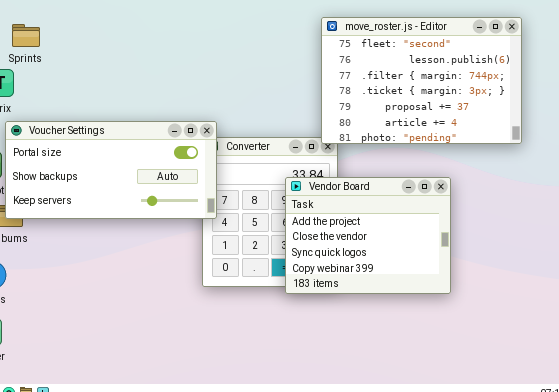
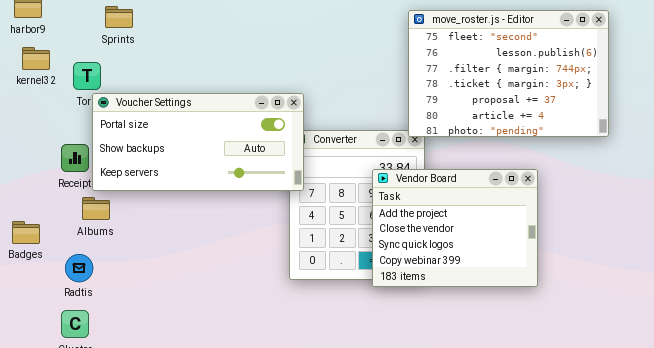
Sprints: [12,24,40,47] -> [105,6,133,28], moved
Voucher Settings: [5,121,217,219] -> [92,93,304,191], moved

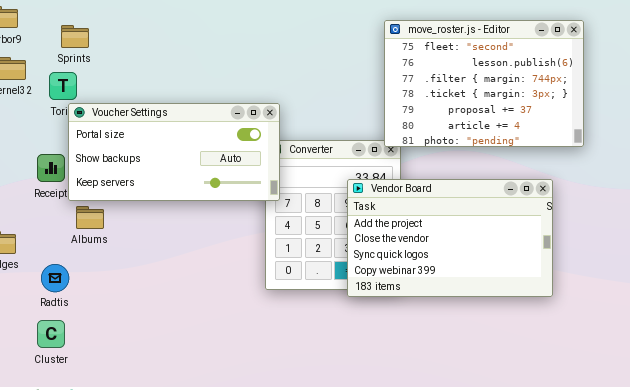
Sprints: [105,6,133,28] -> [61,25,89,48], moved
Vendor Board: [372,169,538,287] -> [347,179,553,297], resized
Albums: [82,197,110,220] -> [76,206,104,229], moved

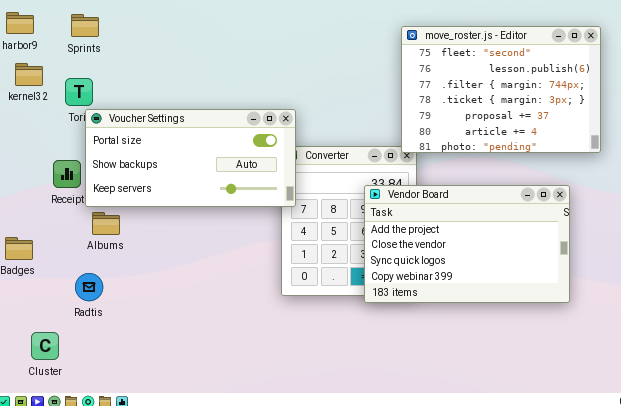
Sprints: [61,25,89,48] -> [71,14,99,37], moved
Radtis: [41,264,69,292] -> [75,273,103,301], moved
Cluster: [37,320,65,348] -> [31,332,59,360], moved

